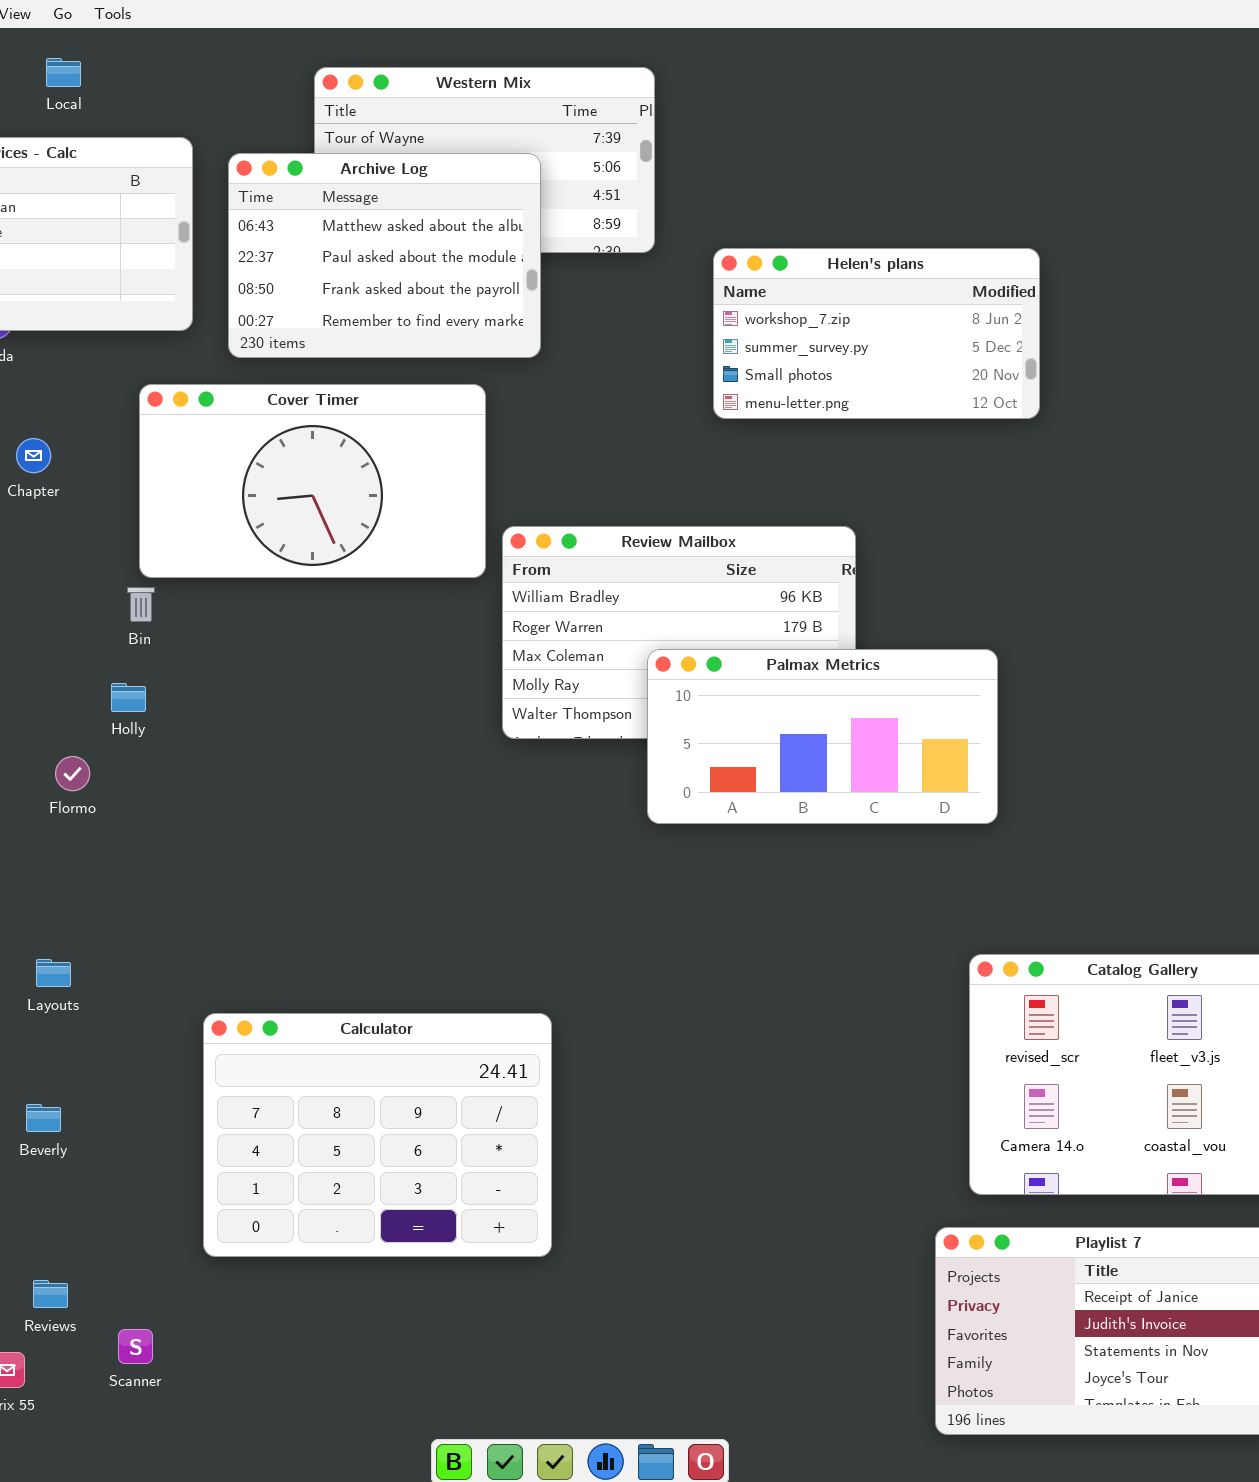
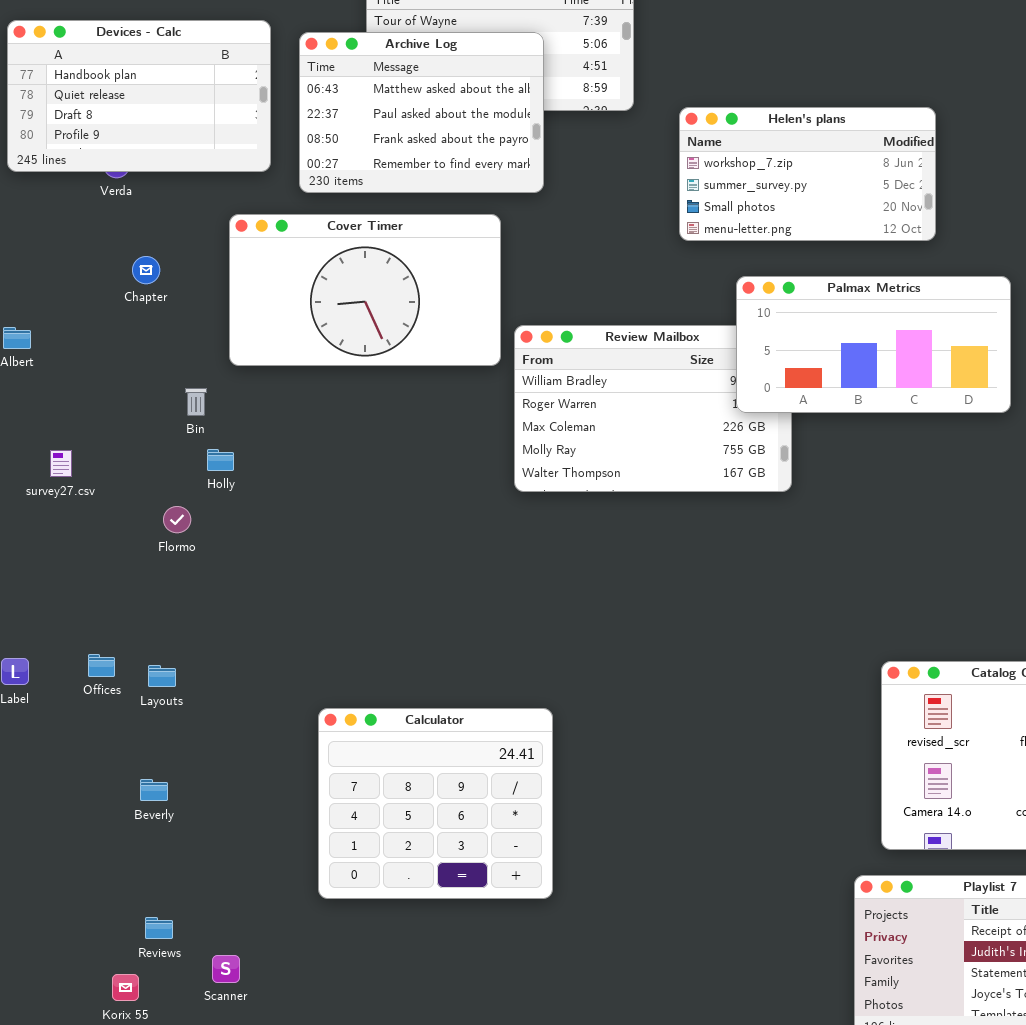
Bin: [127,587,155,622] -> [185,388,207,416], moved
Palmax Metrics: [647,649,998,824] -> [736,276,1011,413], moved
Calculator: [203,1013,552,1257] -> [318,708,553,899], resized

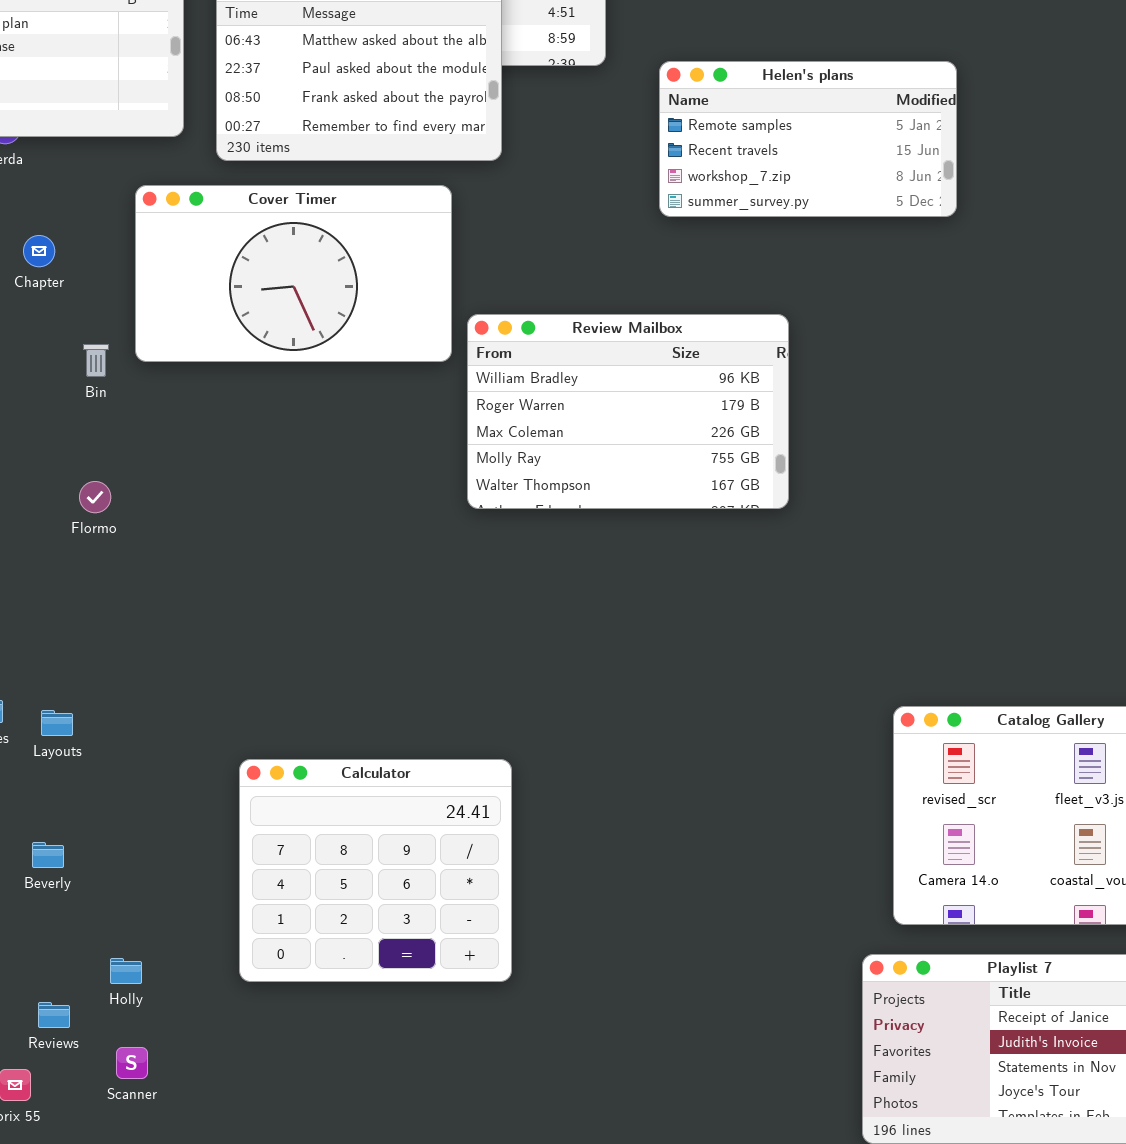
Helen's plans: [679,107,936,241] -> [659,61,957,217], scrolled up 2 rows
Palmax Metrics: [736,276,1011,413] -> none, closed
Bin: [185,388,207,416] -> [83,344,109,377], moved
Holly: [207,449,234,471] -> [110,958,142,984], moved
Flormo: [163,506,191,533] -> [79,481,111,513], moved

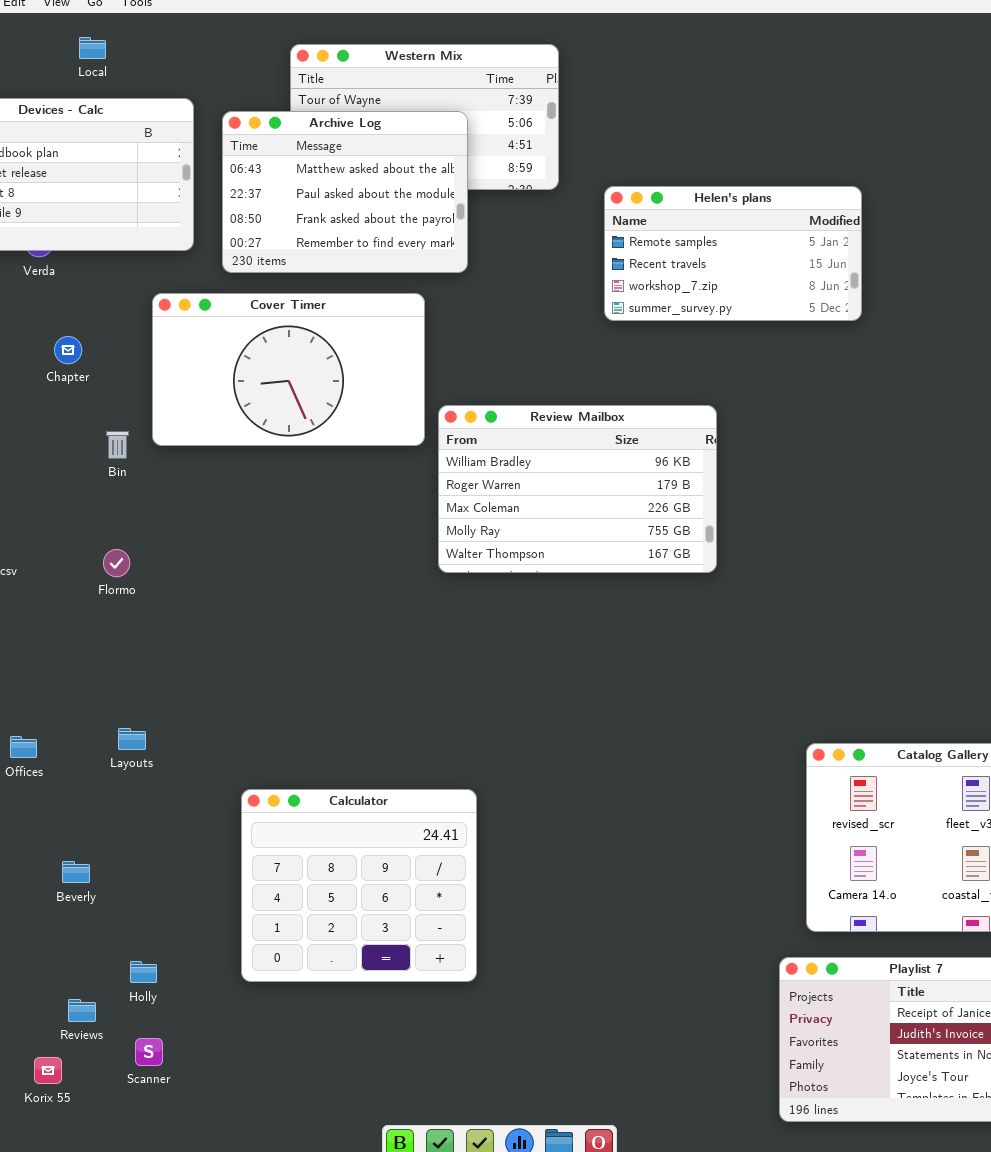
Layouts: [41,710,73,736] -> [118,728,146,750], moved

